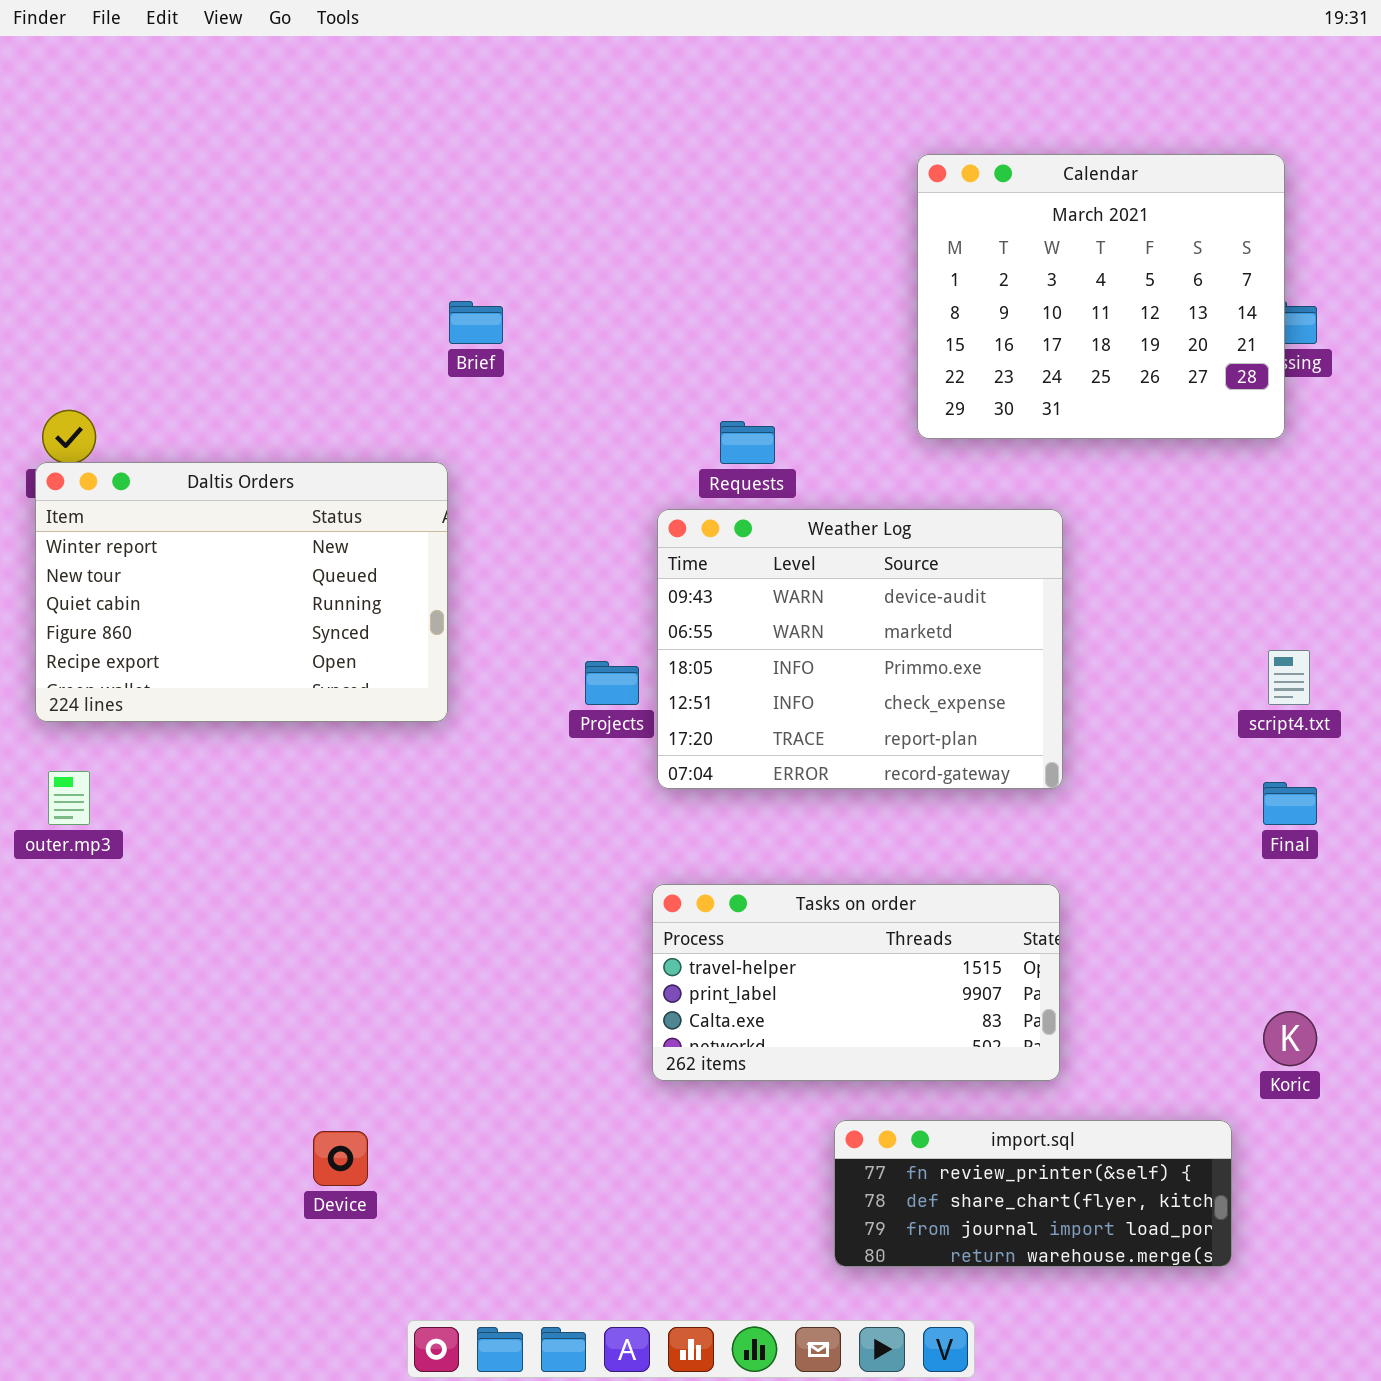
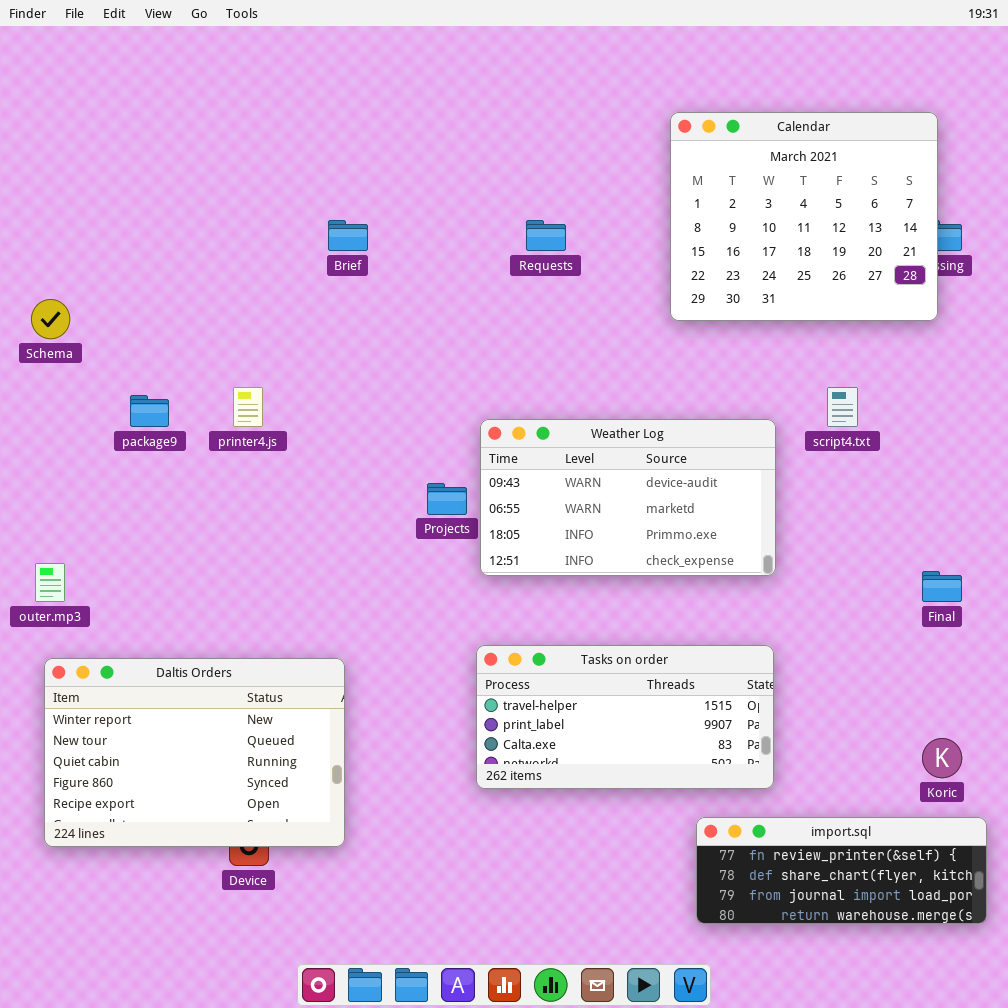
Requests: [720,421,775,464] -> [526,220,566,251], moved
Daltis Orders: [35,462,448,722] -> [44,658,345,847], moved
Weather Log: [657,509,1063,789] -> [480,419,776,576], resized
script4.txt: [1268,650,1310,705] -> [827,387,858,427], moved
import.sql: [834,1120,1232,1267] -> [696,817,987,924], moved

